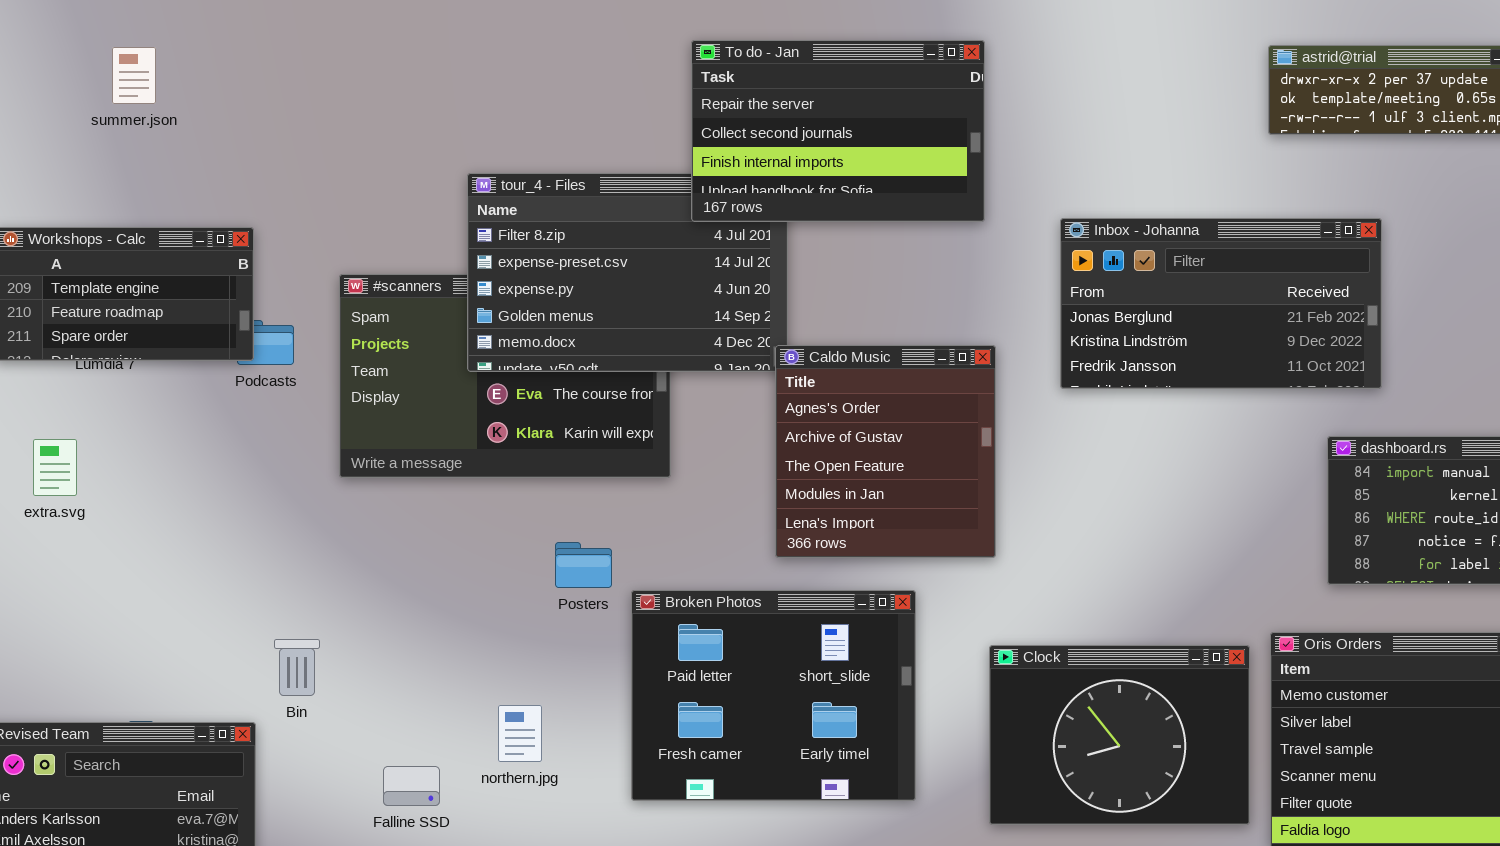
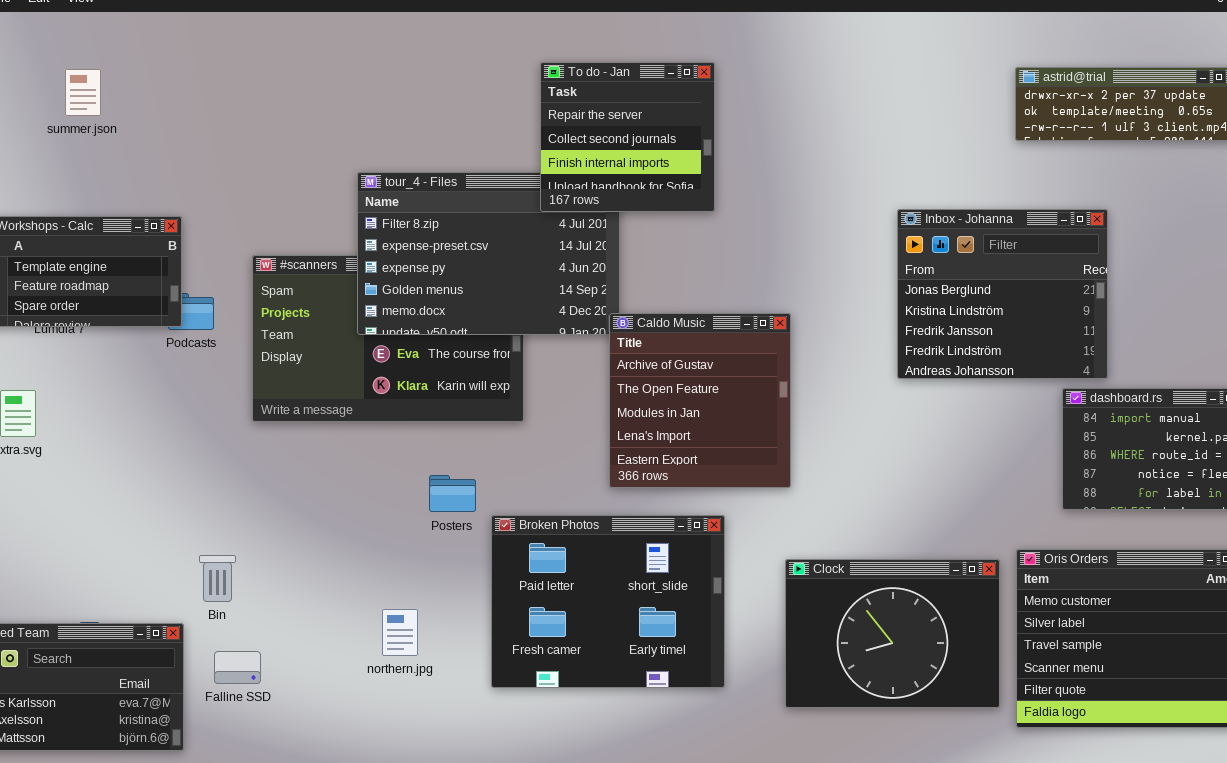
To do - Jan: [691,40,985,222] -> [540,62,715,212], resized
Inbox - Johanna: [1060,218,1382,389] -> [897,209,1108,379], resized
Caldo Music: [775,345,996,558] -> [609,313,791,488], scrolled down 1 row
Falline SSD: [383,766,440,806] -> [214,651,261,684], moved

